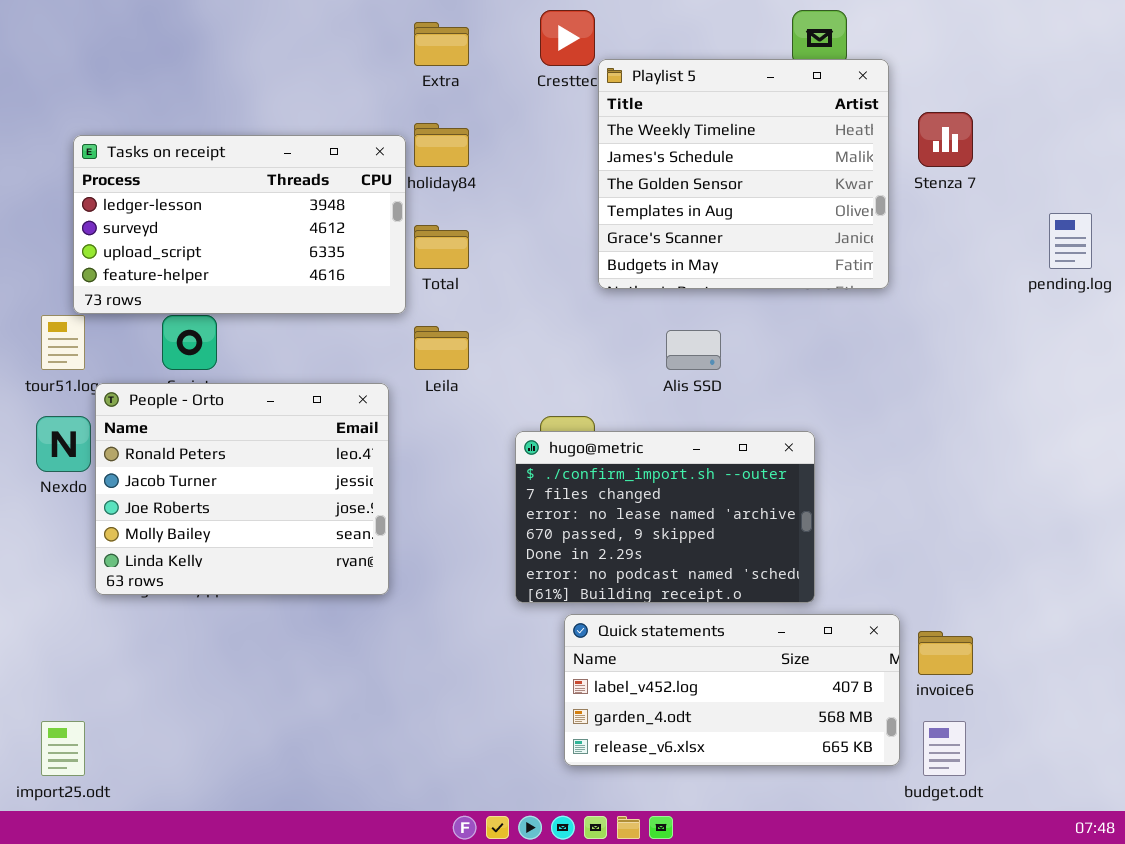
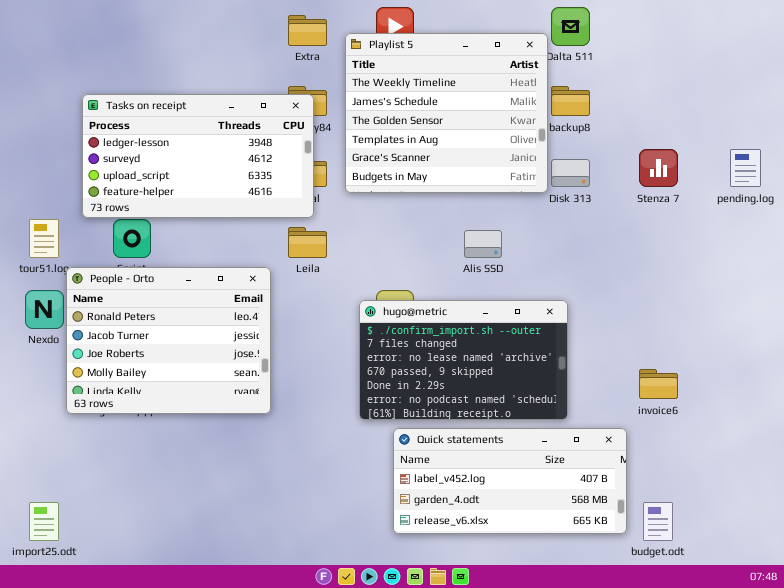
Playlist 5: [598,59,889,289] -> [345,33,548,193], moved
Stenza 7: [918,112,973,167] -> [639,149,678,187], moved
Tasks on receipt: [73,135,406,314] -> [82,94,314,218], moved
invoice6: [918,631,973,675] -> [639,369,678,399], moved

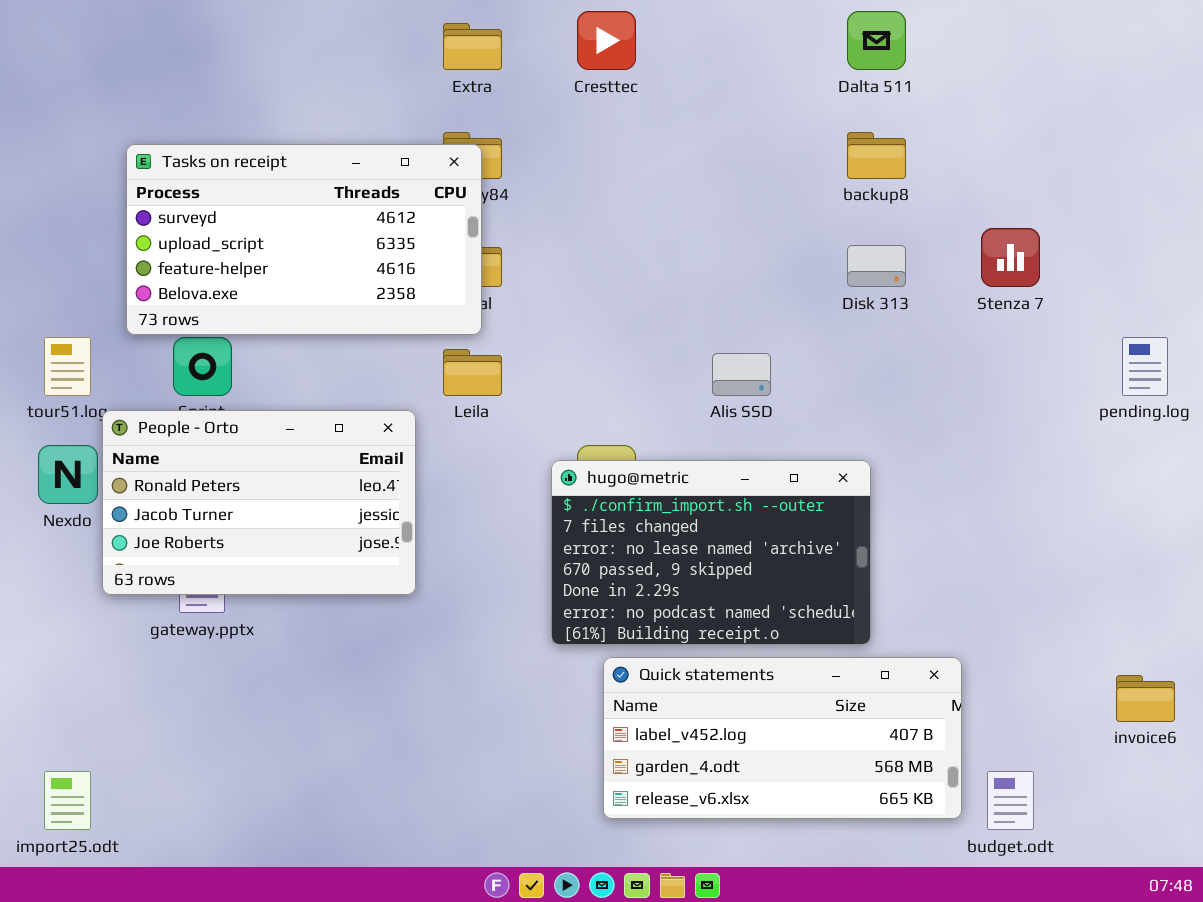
Playlist 5: [345,33,548,193] -> none, closed
Tasks on receipt: [82,94,314,218] -> [126,144,482,335], scrolled down 1 row
pending.log: [730,149,761,187] -> [1122,337,1168,396], moved
People - Orto: [66,267,271,414] -> [102,410,416,595], resized
invoice6: [639,369,678,399] -> [1116,675,1175,722], moved

